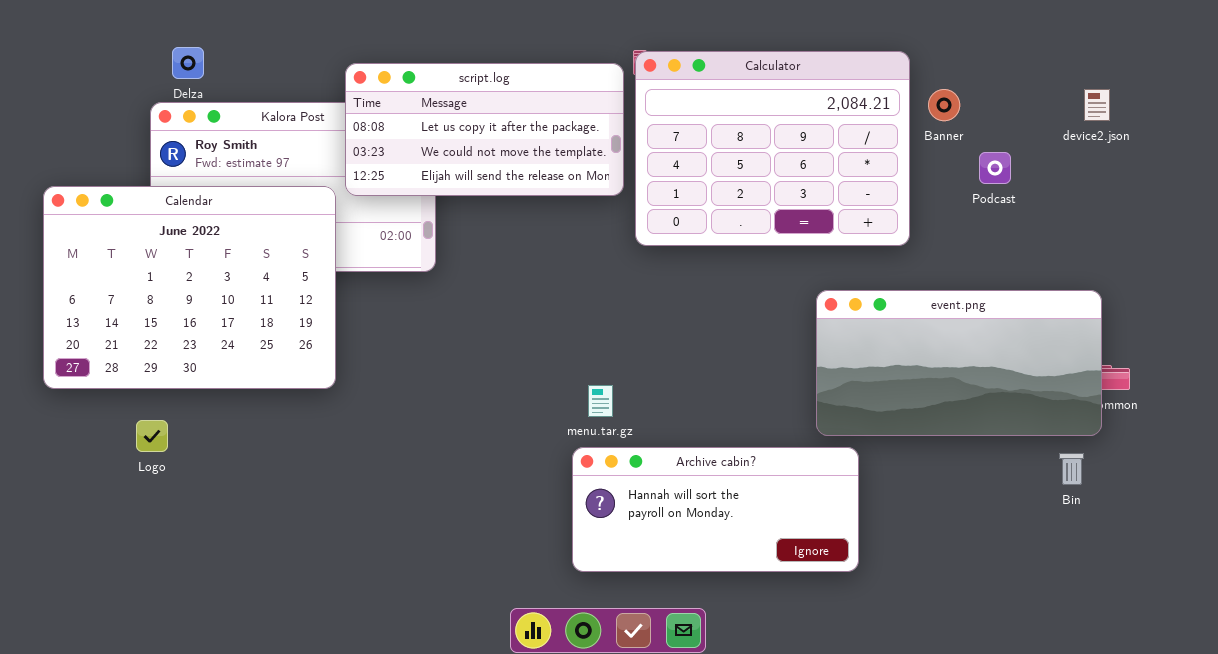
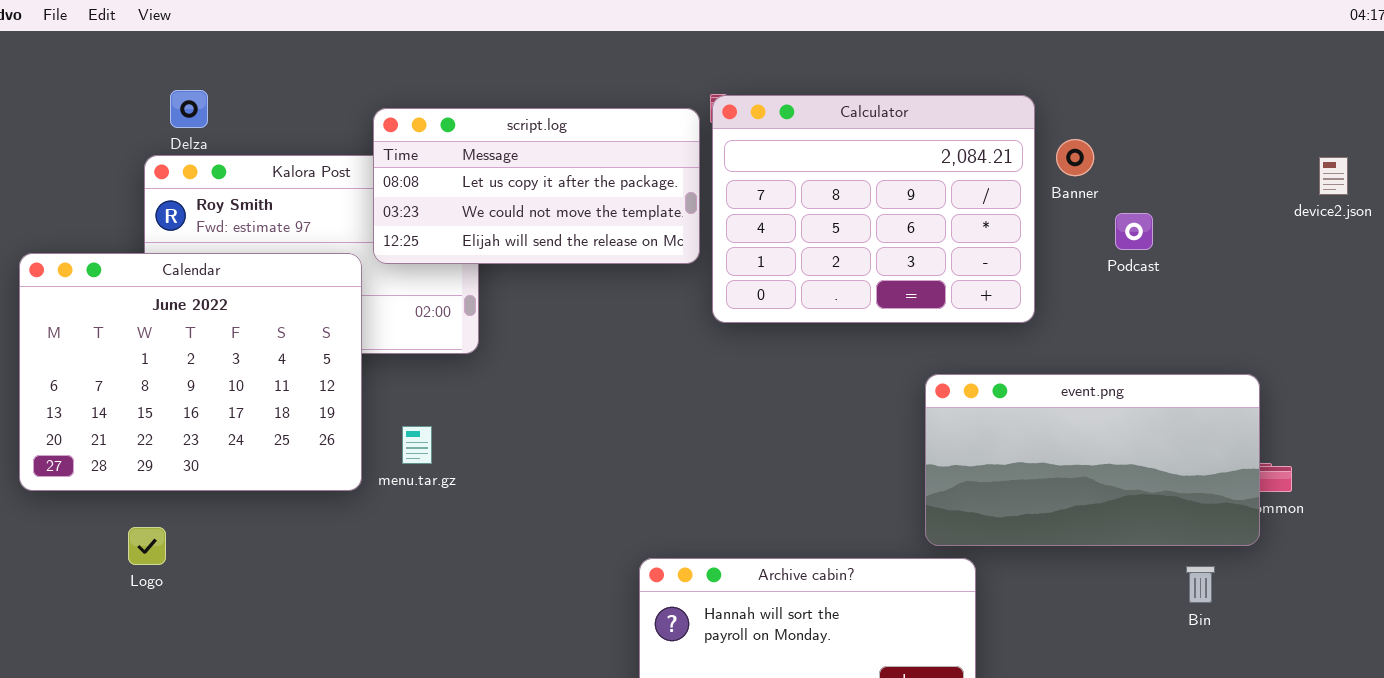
device2.json: [1084,89,1110,121] -> [1319,157,1348,195], moved
menu.tar.gz: [588,385,613,417] -> [402,426,432,464], moved
Bin: [1059,453,1084,485] -> [1186,566,1215,603], moved

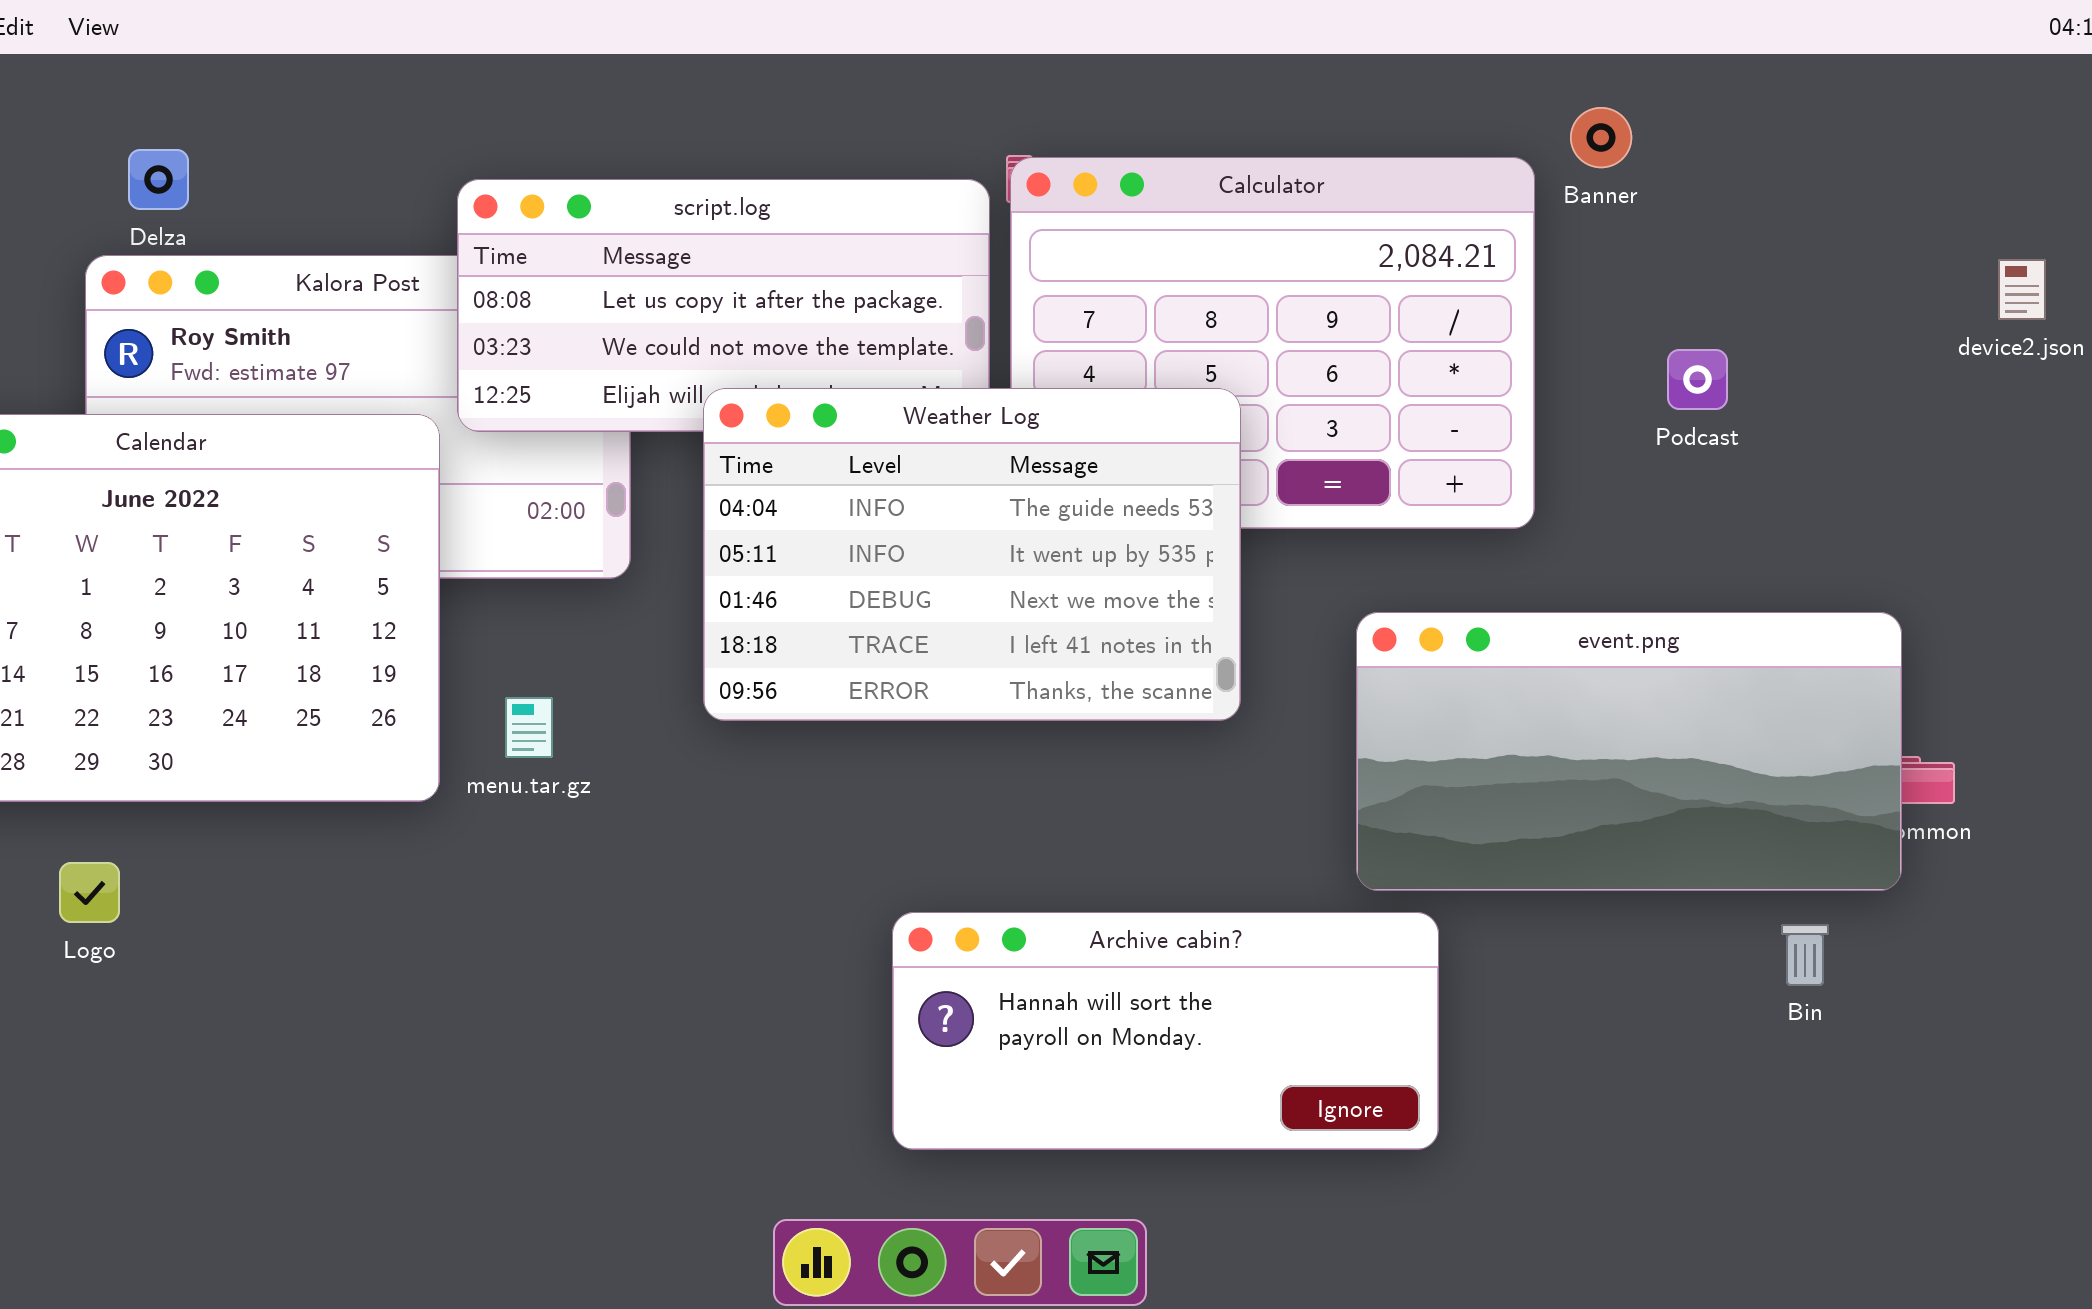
Banner: [1056,139,1094,176] -> [1570,107,1632,168], moved
Weather Log: none -> [703,388,1241,721], opened

